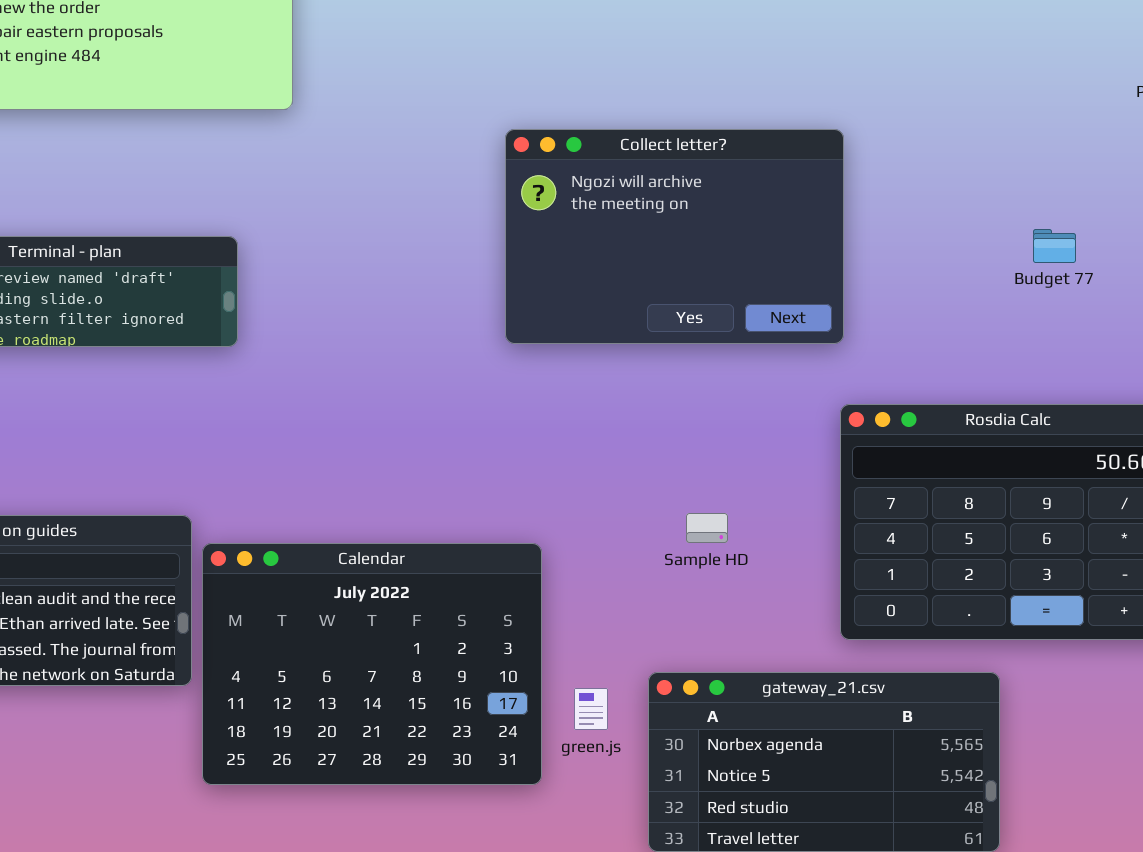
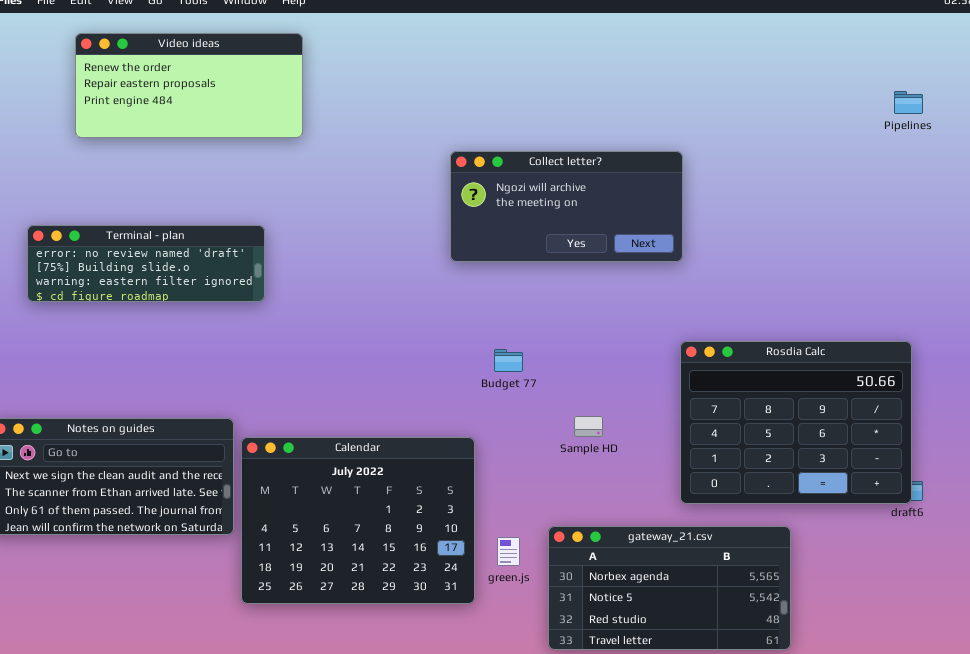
Collect letter?: [505,129,844,344] -> [450,151,683,262], resized
Budget 77: [1033,229,1076,263] -> [494,349,523,372], moved

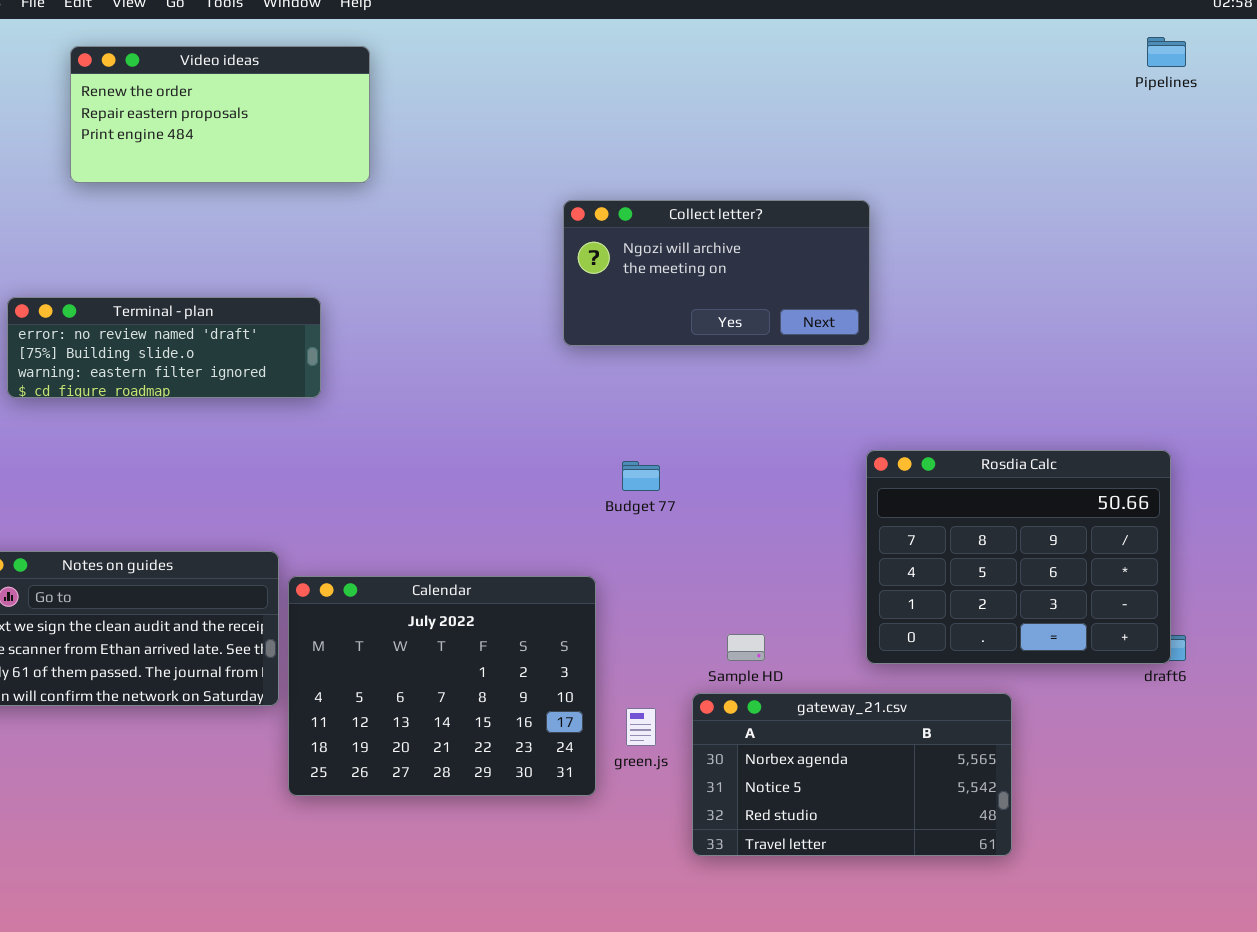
Pipelines: [894,91,923,114] -> [1147,37,1186,67], moved
Sample HD: [574,416,603,437] -> [727,634,765,661], moved

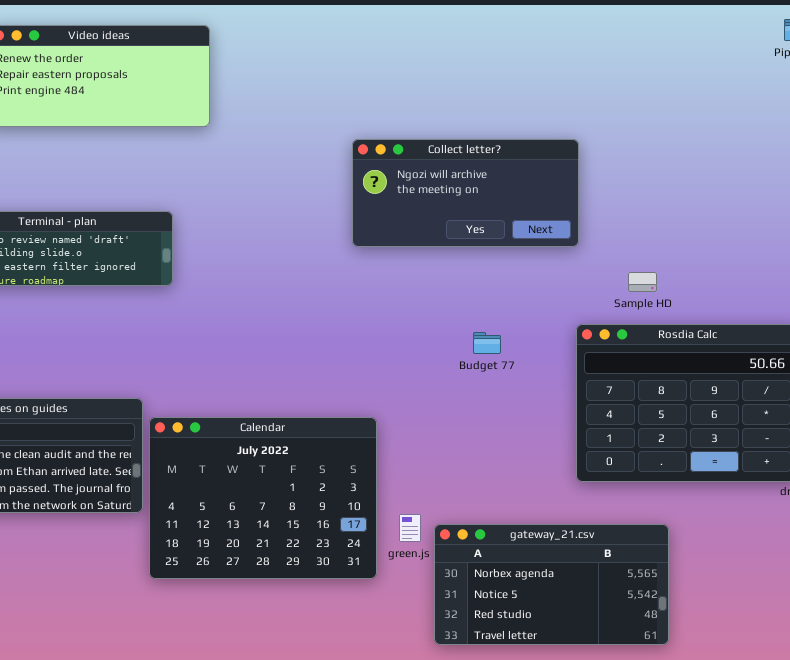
Budget 77: [622,461,660,491] -> [473,332,501,354], moved
Sample HD: [727,634,765,661] -> [628,272,657,292], moved
gateway_21.csv: [692,693,1012,856] -> [434,524,669,645], moved

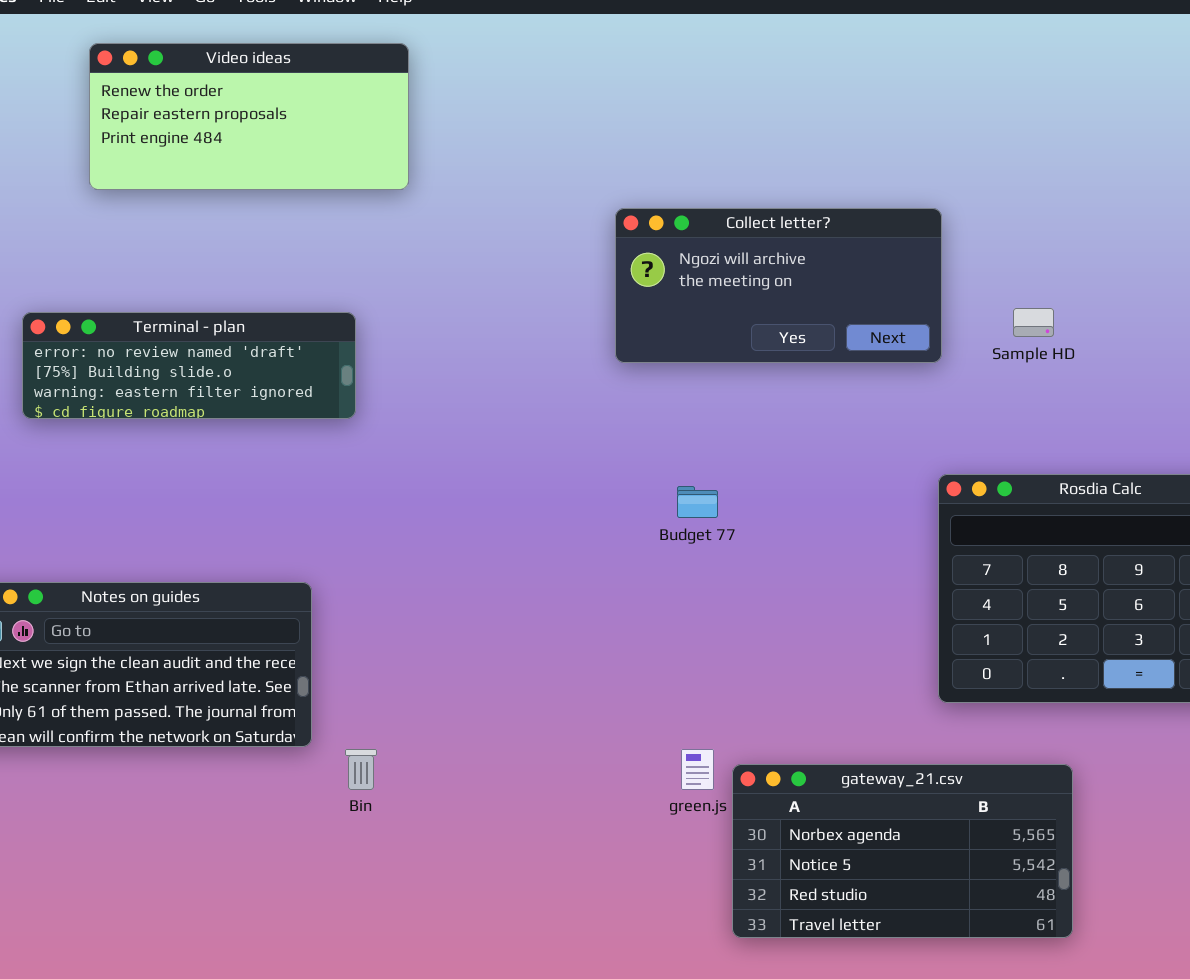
Sample HD: [628,272,657,292] -> [1013,308,1054,337], moved
Budget 77: [473,332,501,354] -> [677,486,718,518], moved
Calendar: [149,417,377,579] -> none, closed

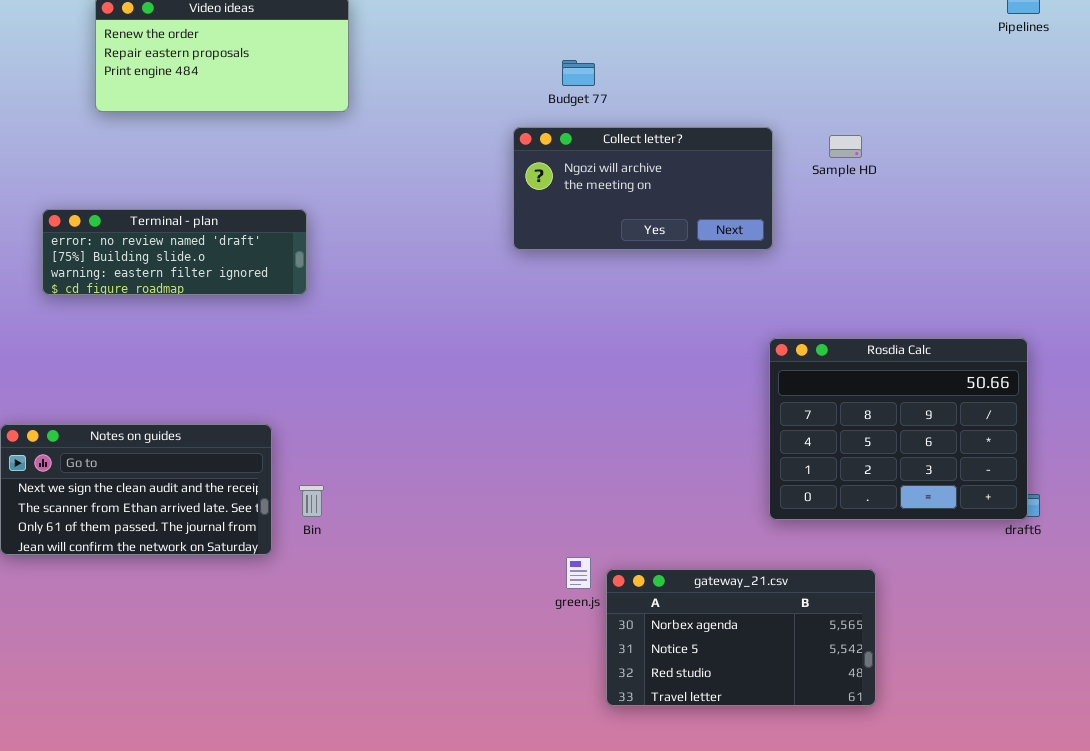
Sample HD: [1013,308,1054,337] -> [829,135,862,158], moved
Budget 77: [677,486,718,518] -> [562,60,595,86], moved
Bin: [345,749,377,790] -> [299,485,324,517], moved

